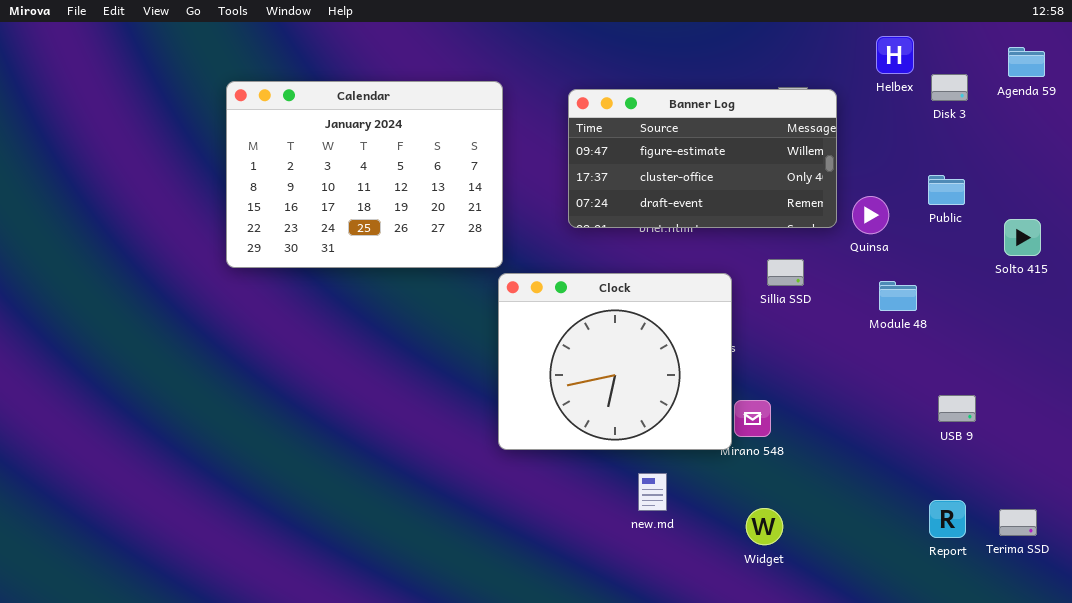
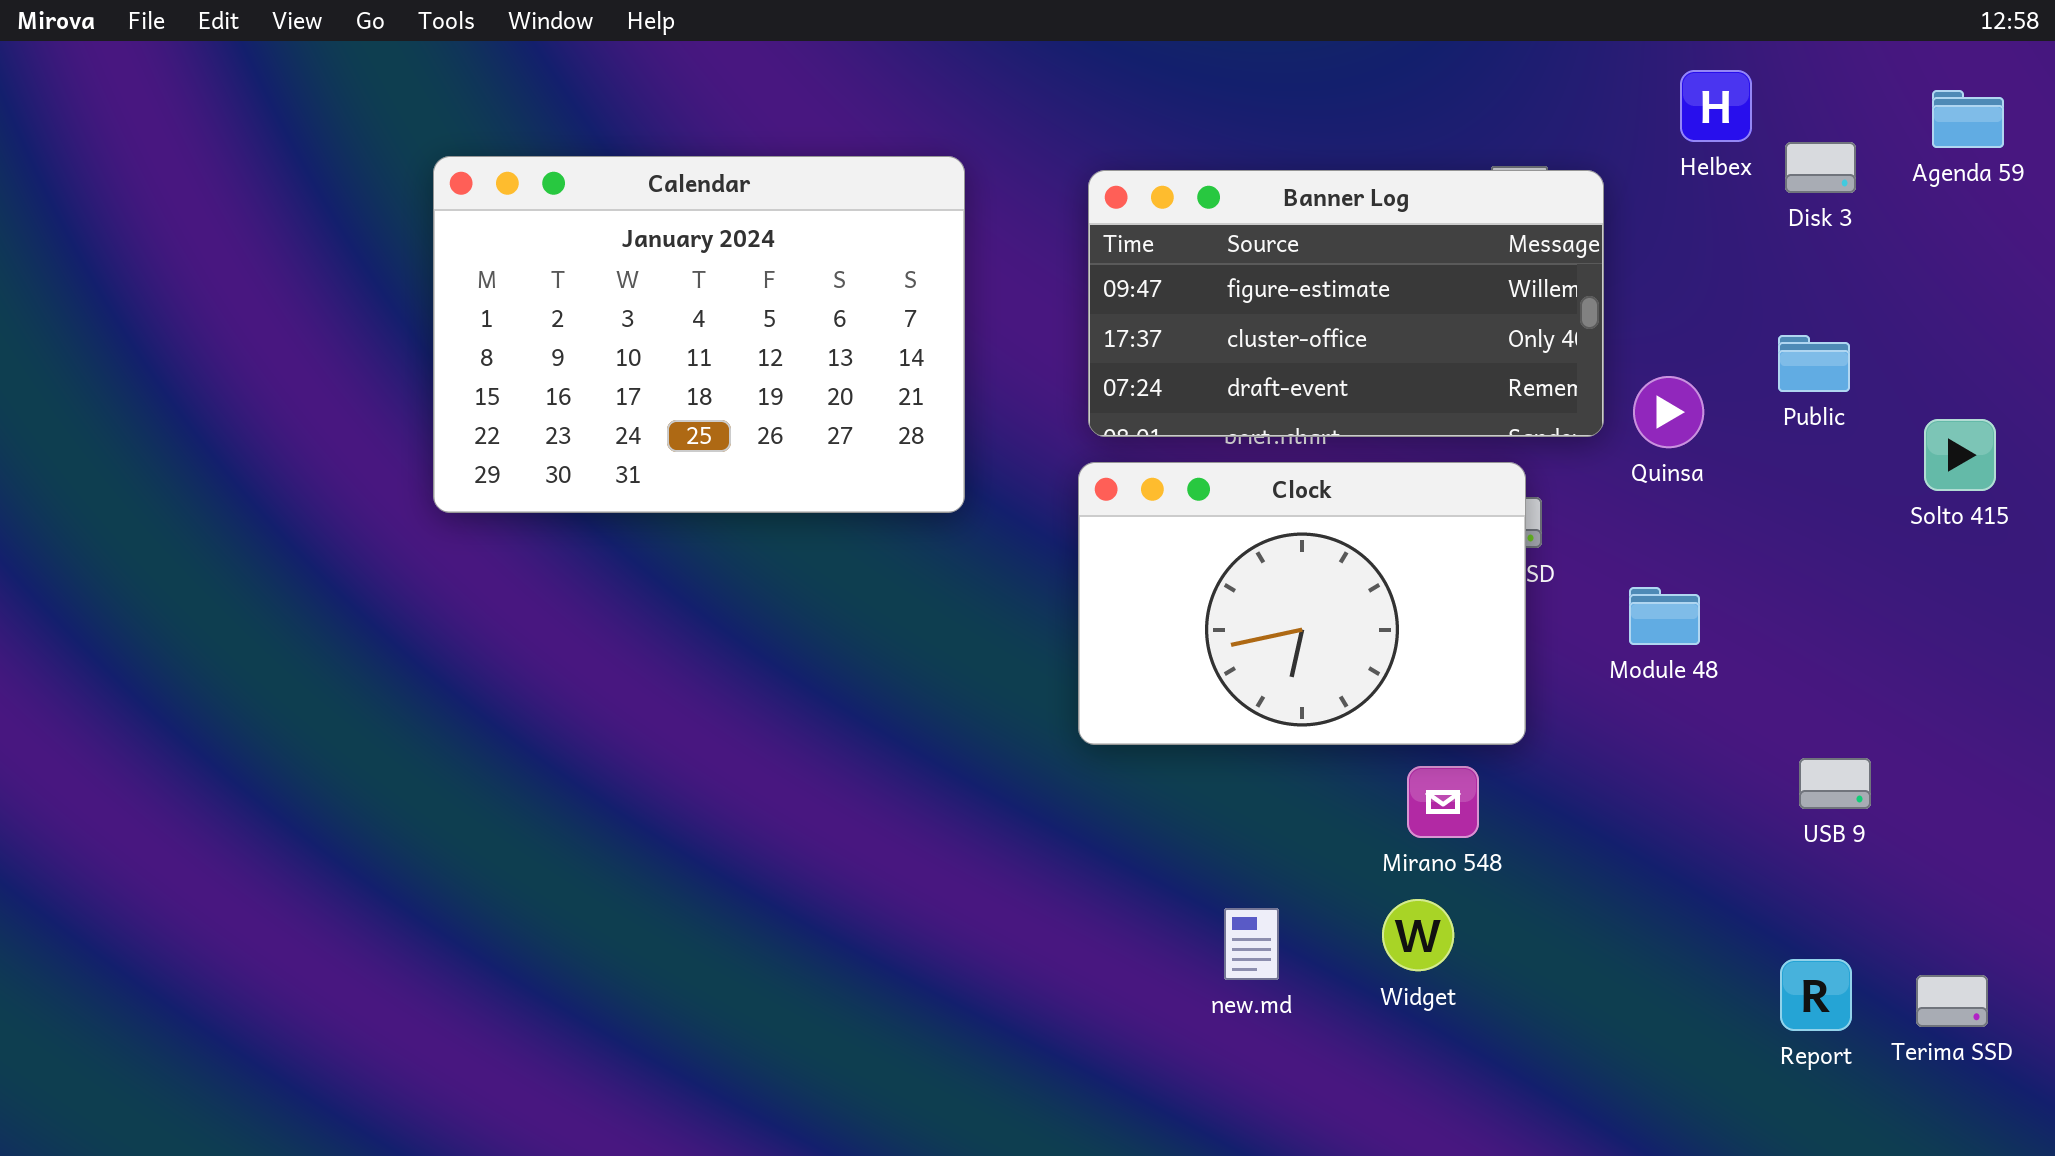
Clock: [498,273,732,450] -> [1078,462,1526,745], moved, resized
Module 48: [879,281,917,311] -> [1629,587,1700,645], moved
Widget: [746,508,783,545] -> [1382,899,1454,971], moved

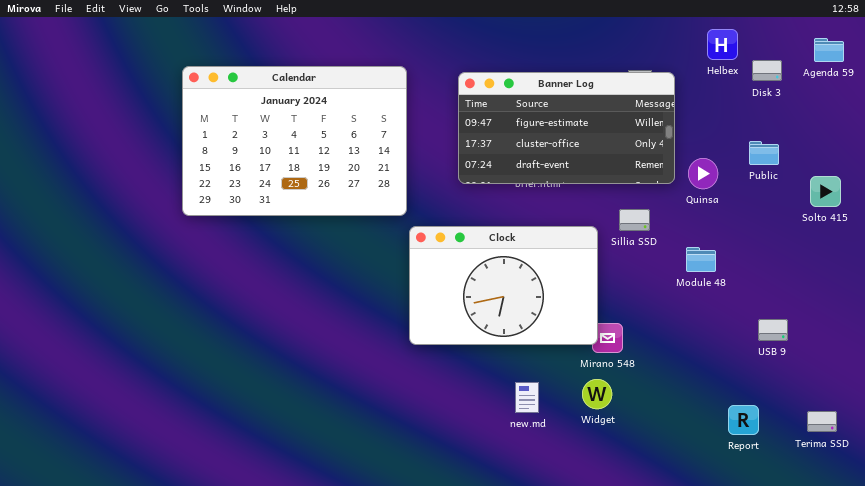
Clock: [1078,462,1526,745] -> [409,226,598,345], moved
Report: [1780,959,1852,1031] -> [728,405,759,435], moved

